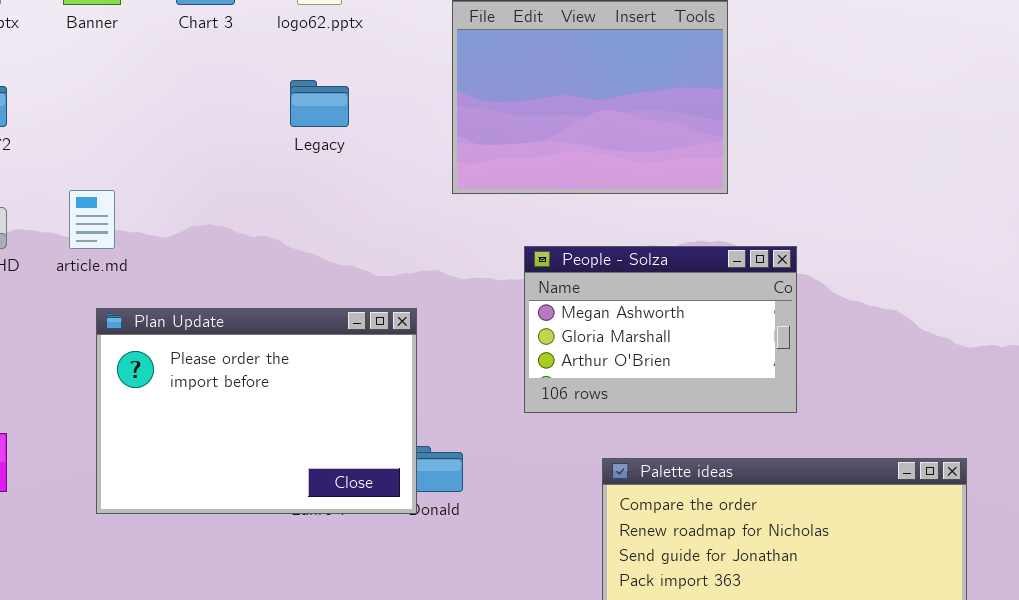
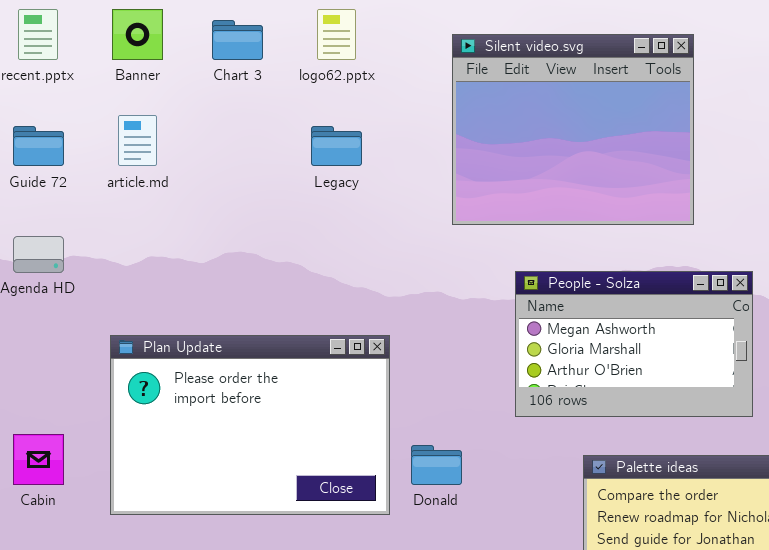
article.md: [69,190,115,249] -> [118,115,157,166], moved
Plan Update: [96,308,417,514] -> [110,335,390,515], moved

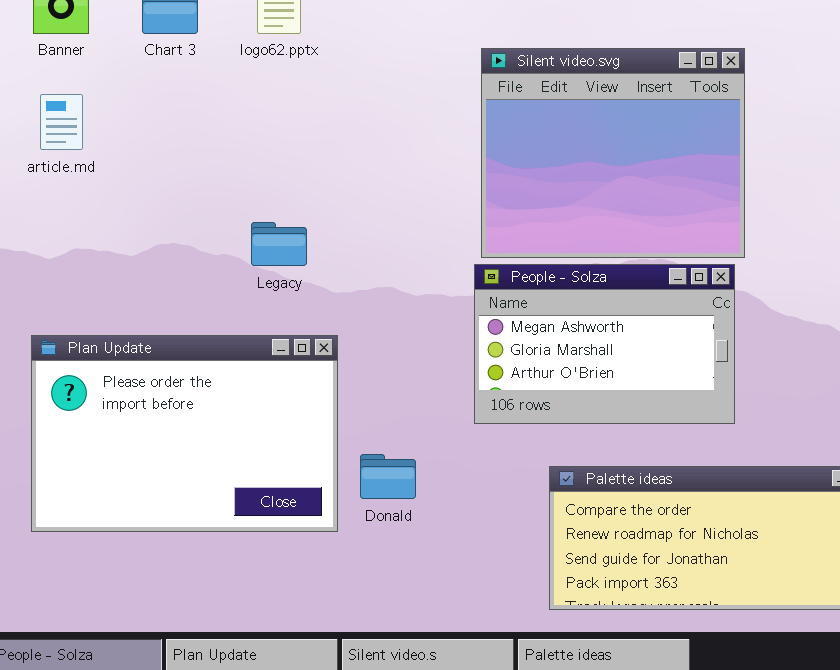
Silent video.svg: [452,34,694,225] -> [481,48,745,258], moved
Legacy: [311,126,362,166] -> [251,222,307,266], moved

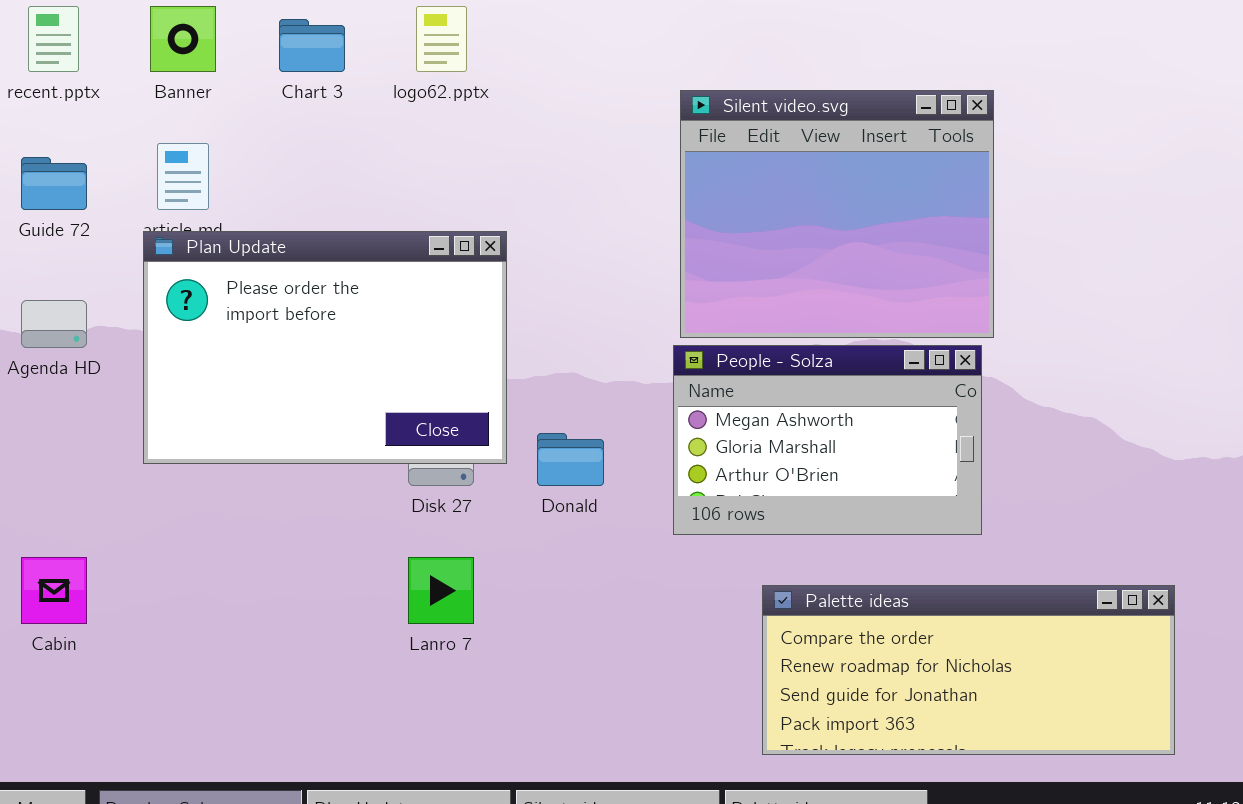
Plan Update: [31,335,338,532] -> [143,231,507,464], moved
Donald: [360,454,416,499] -> [537,433,604,486], moved

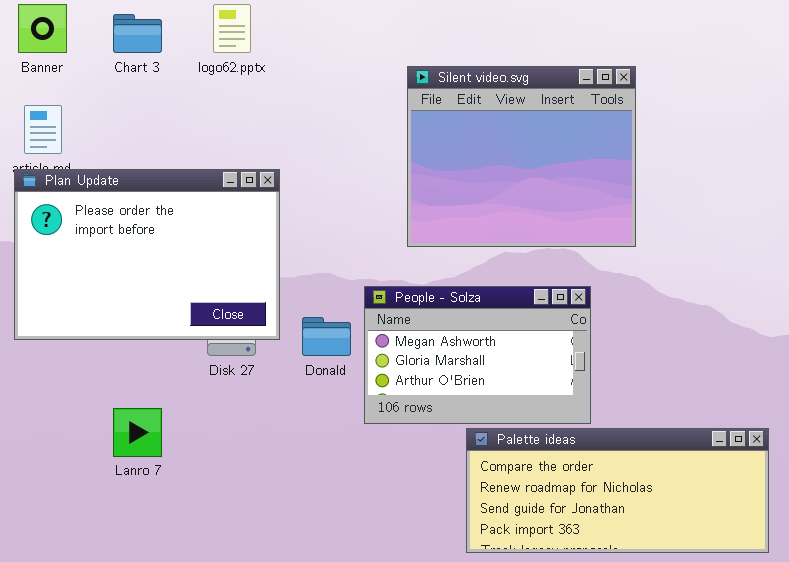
People - Solza: [673,345,982,535] -> [364,286,591,424], moved
Lanro 7: [408,557,474,624] -> [113,408,162,457], moved

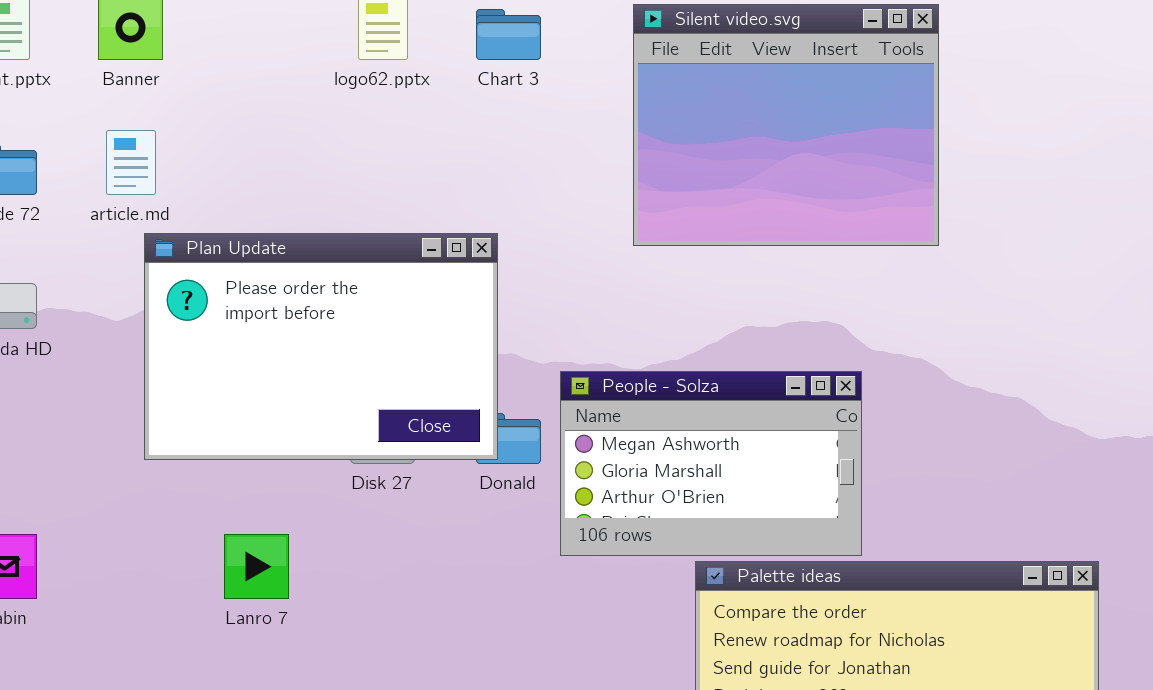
Chart 3: [113,14,162,53] -> [476,9,541,60], moved
Silent video.svg: [407,66,636,247] -> [633,4,939,246], moved
Plan Update: [14,169,280,340] -> [144,233,498,460], moved

